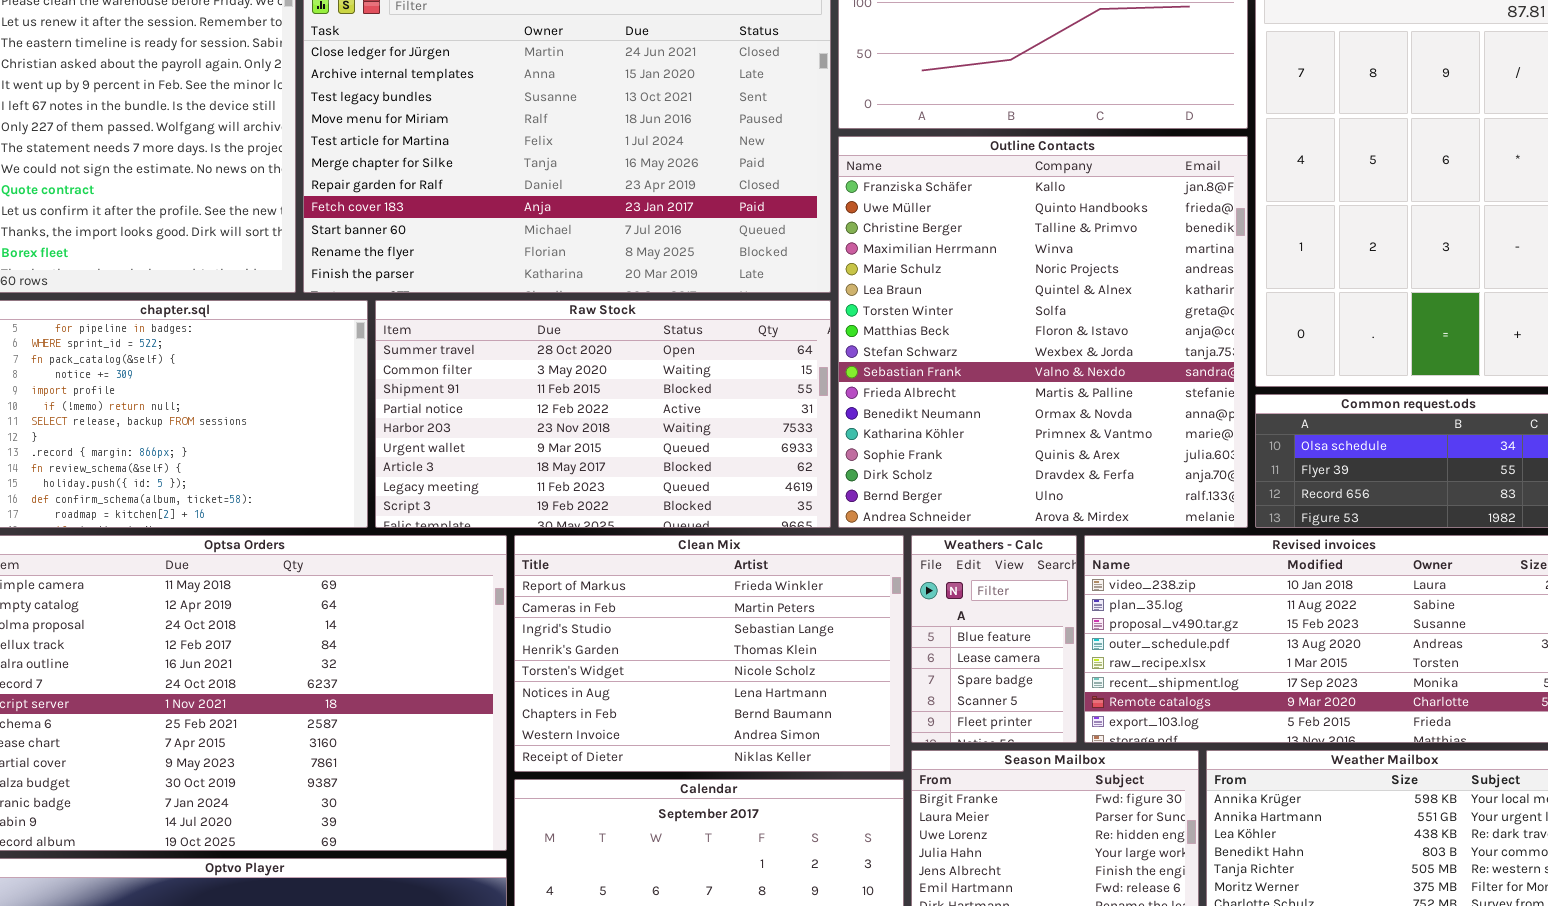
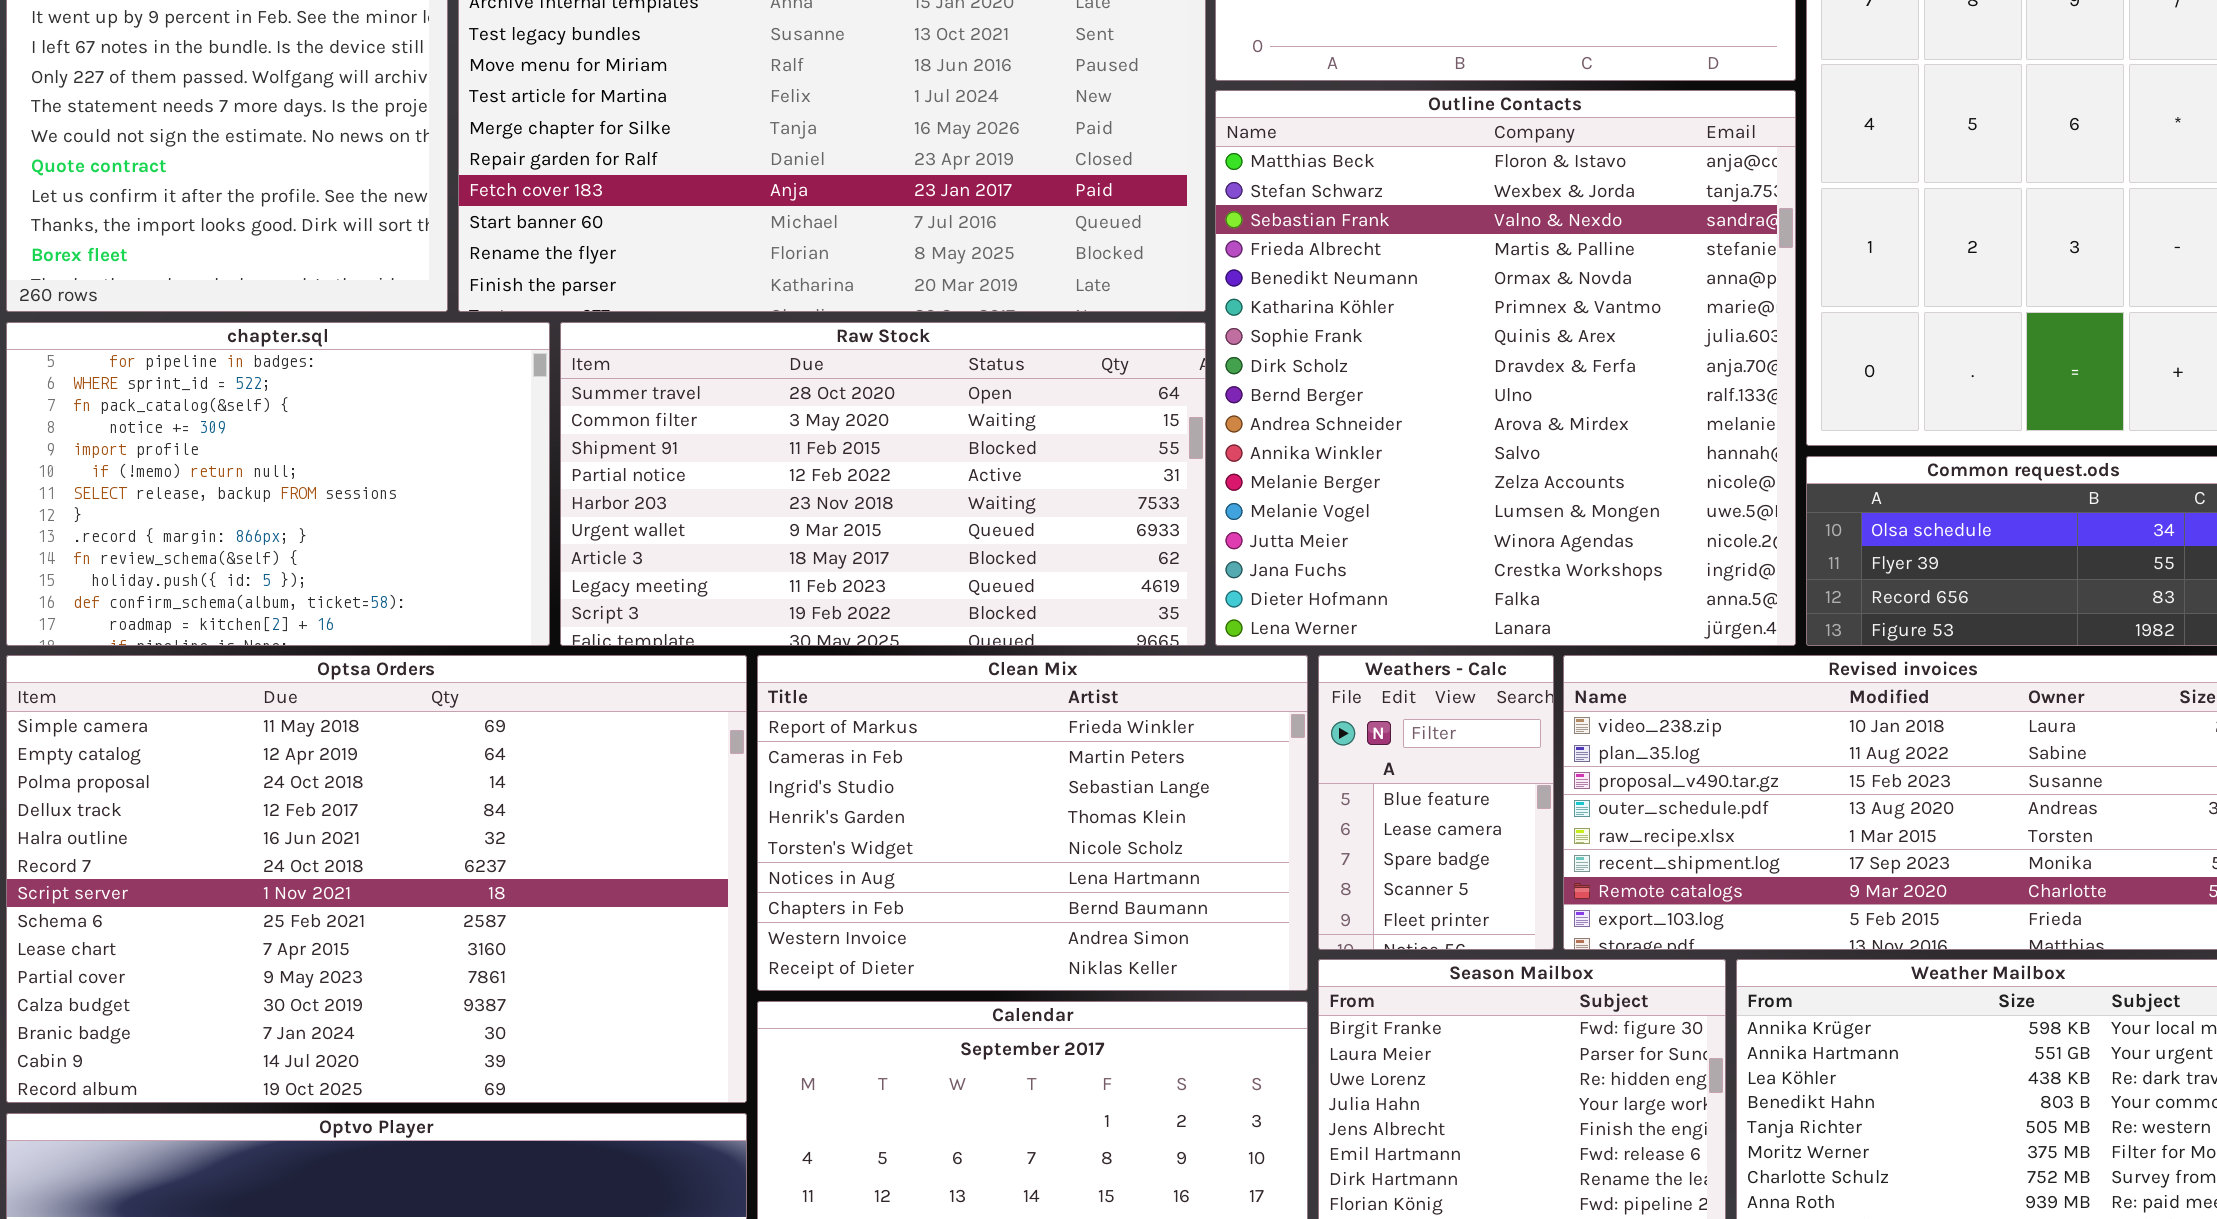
Outline Contacts: [838,136,1248,528] -> [1215,90,1796,646], scrolled down 7 rows

